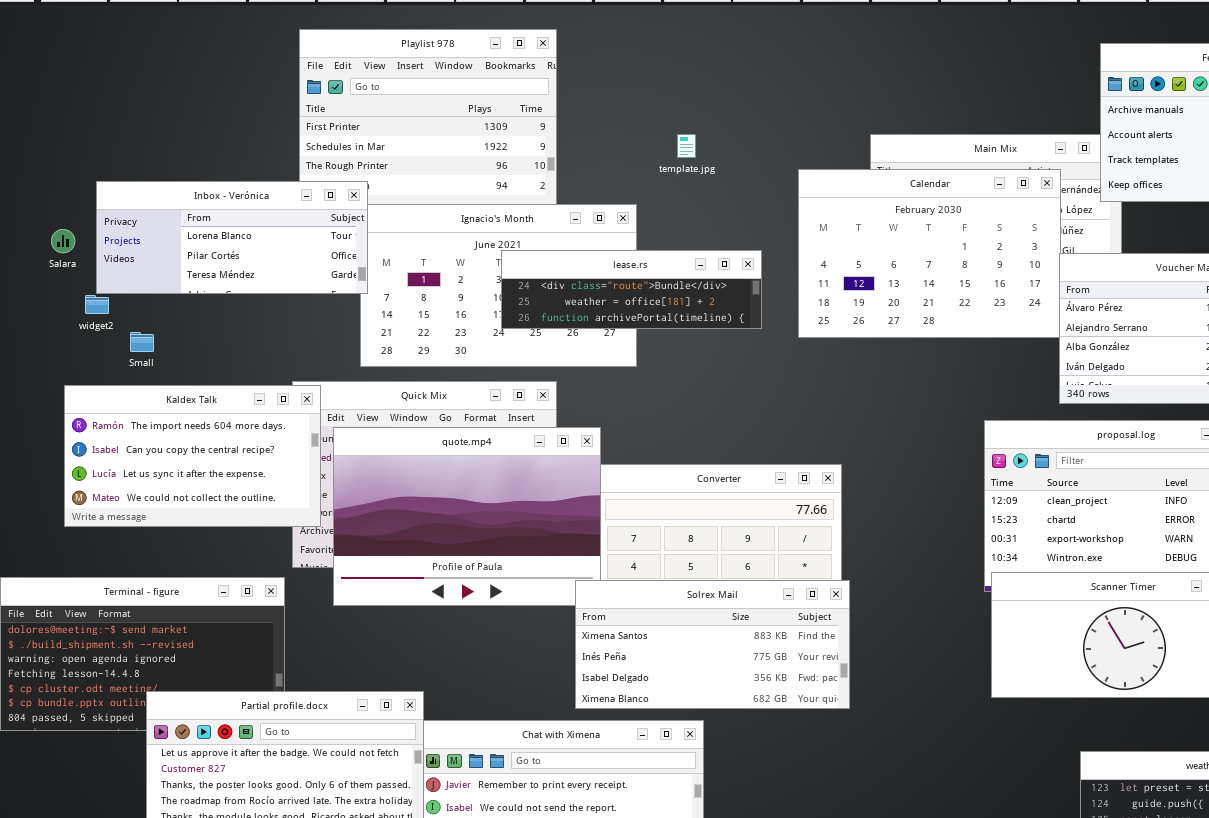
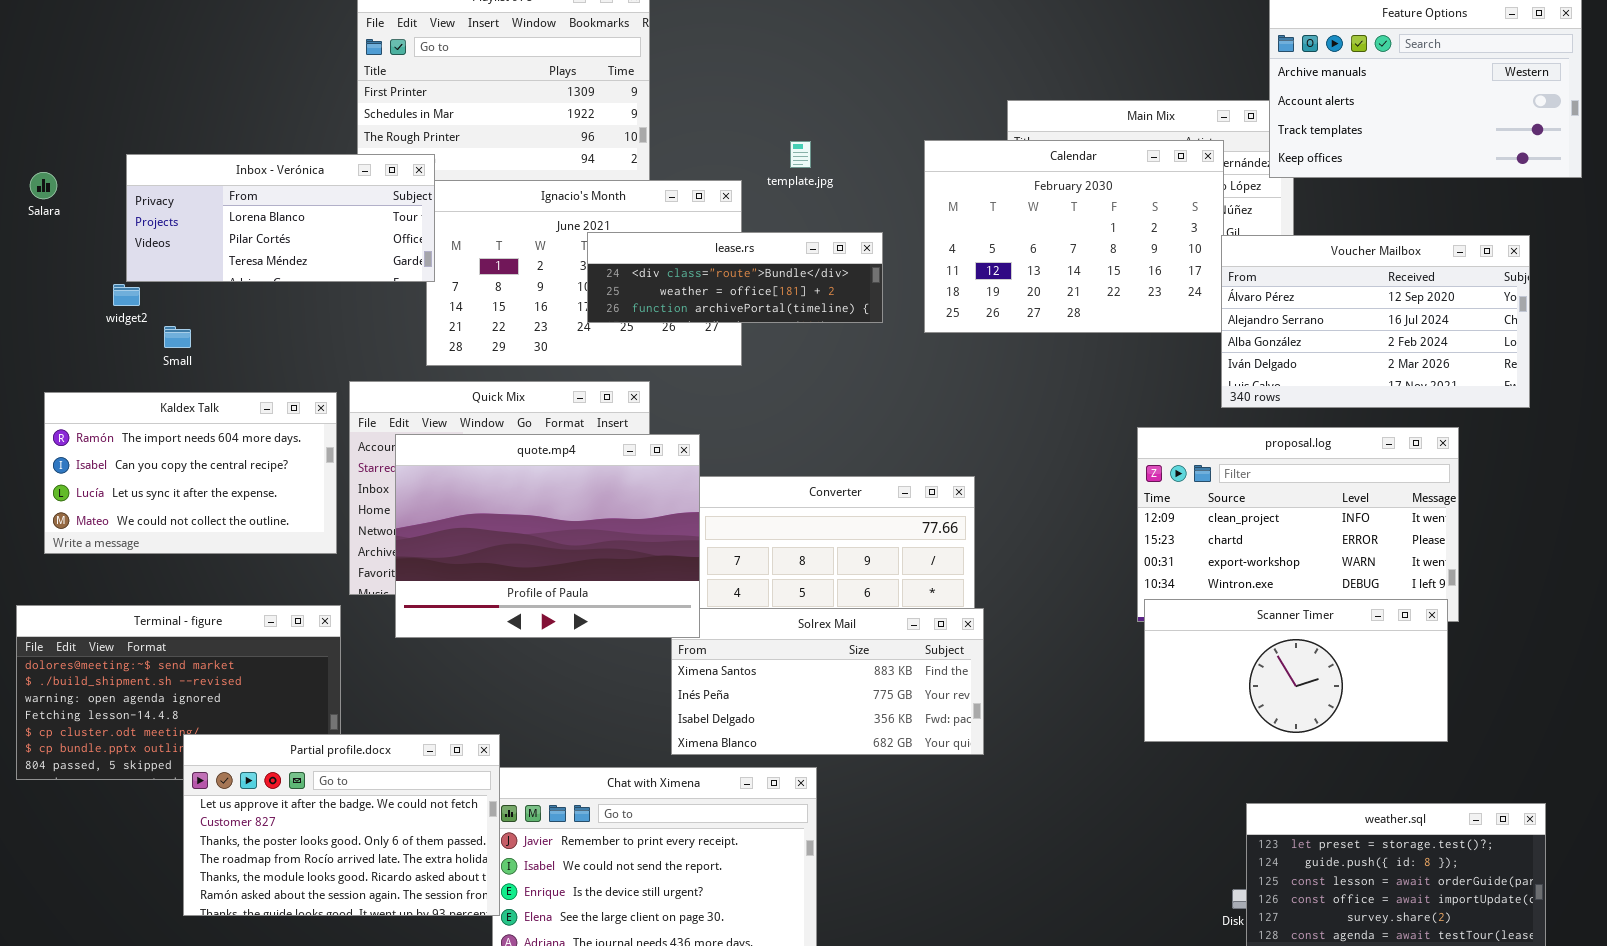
template.jpg: [677,134,696,158] -> [790,141,811,168], moved
Salara: [51,229,75,253] -> [30,172,57,199], moved
Kaldex Talk: [64,385,321,527] -> [44,392,337,554], moved
quote.mp4: [333,427,601,606] -> [395,434,700,638], raised

